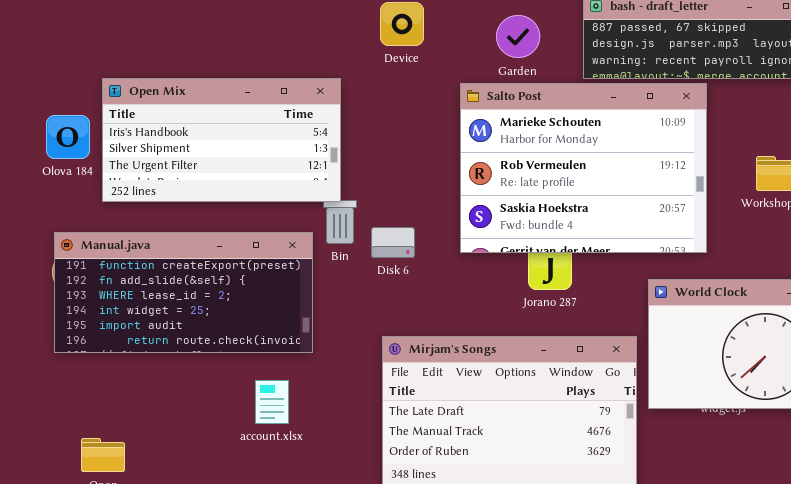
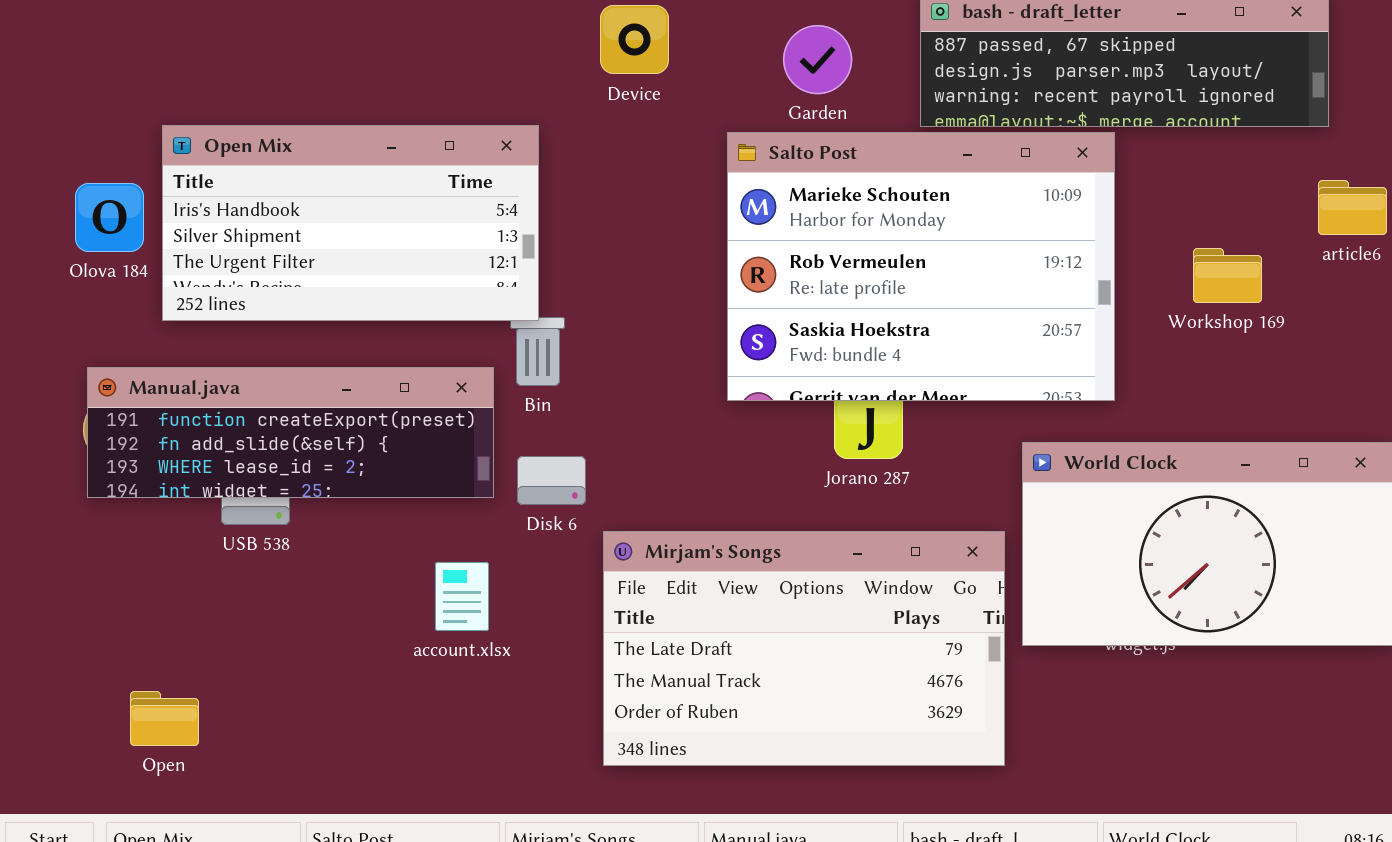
Disk 6: [371,227,415,258] -> [517,456,586,505], moved
Manual.java: [54,232,313,353] -> [87,367,494,498], resized
account.xlsx: [255,380,289,424] -> [435,562,489,631], moved

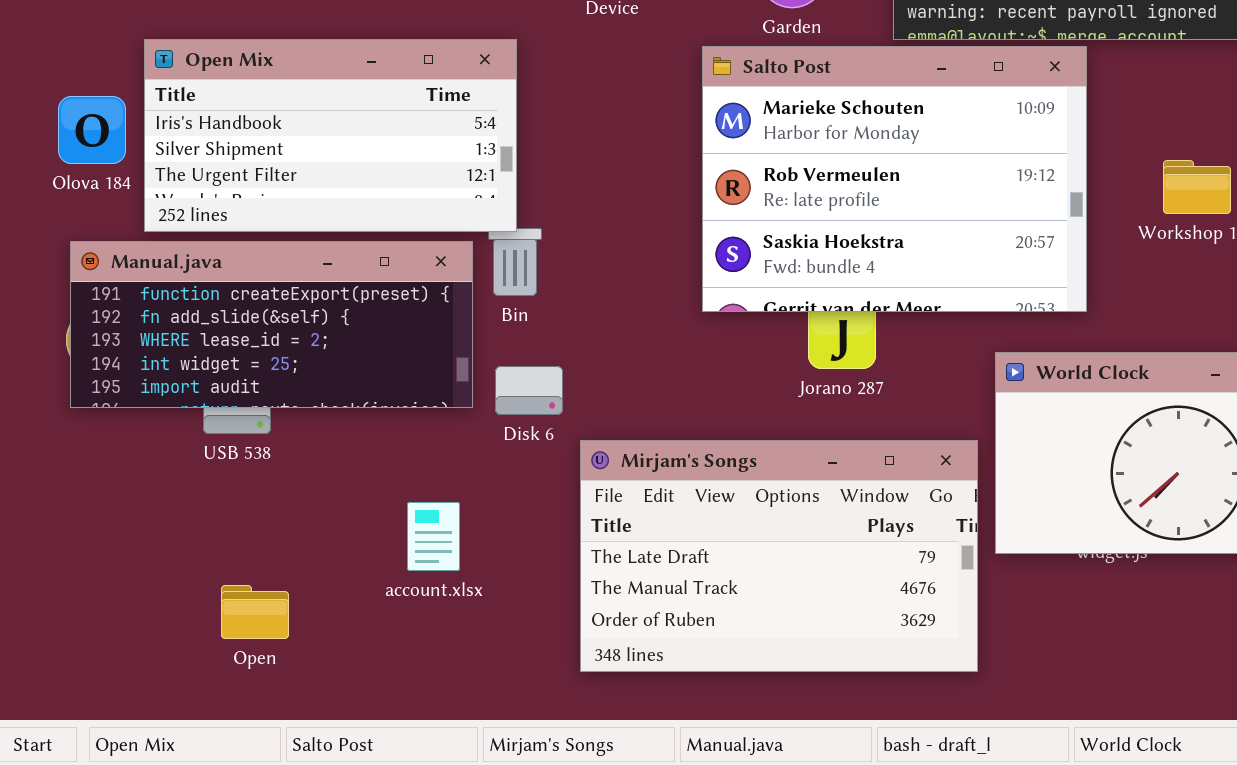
Manual.java: [87,367,494,498] -> [70,241,473,408], resized
account.xlsx: [435,562,489,631] -> [407,502,460,571], moved
Open: [130,691,199,746] -> [221,585,289,639], moved

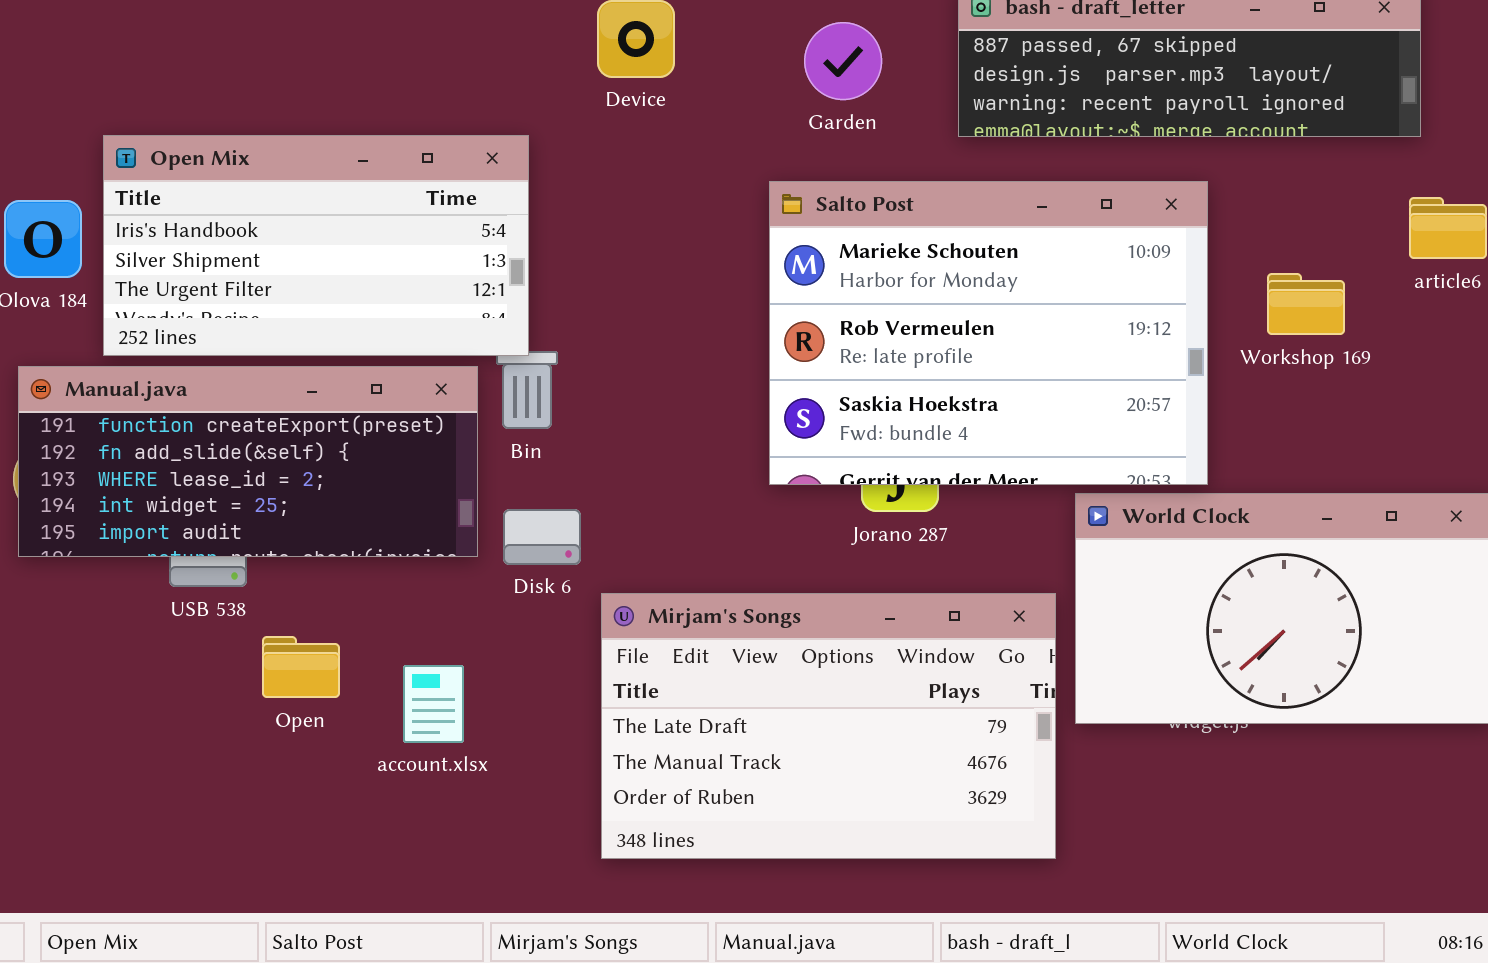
Salto Post: [702,46,1087,312] -> [769,181,1208,485], moved
Open: [221,585,289,639] -> [262,636,340,698], moved

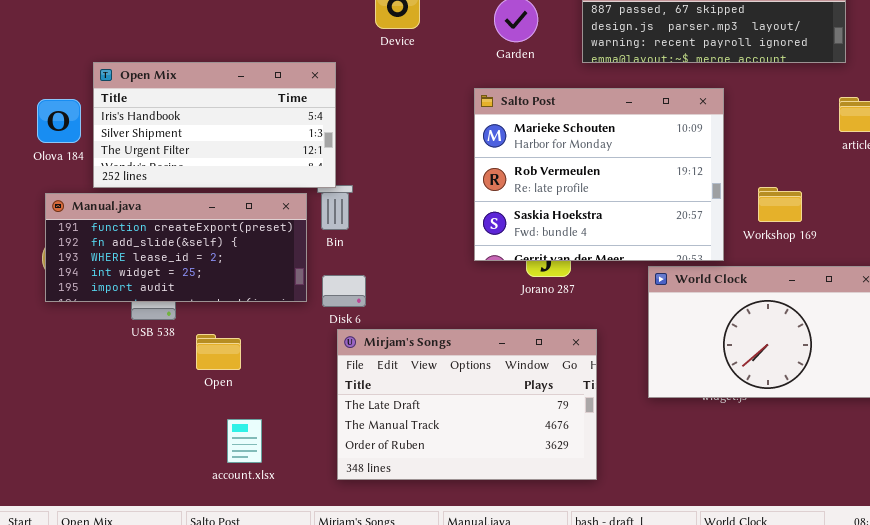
Workshop 169: [1267,273,1345,335] -> [758,187,802,222], moved
Mirjam's Songs: [601,593,1056,859] -> [337,329,597,480], moved
Open: [262,636,340,698] -> [196,334,241,370], moved
account.xlsx: [403,665,464,743] -> [227,419,262,463], moved

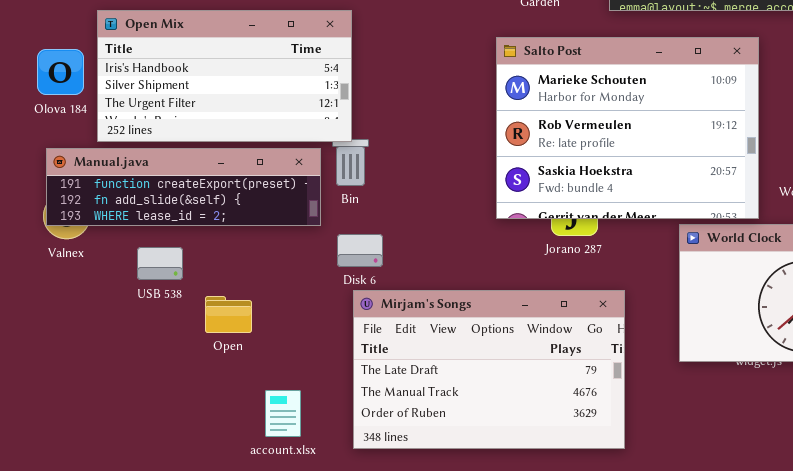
Manual.java: [45,193,307,302] -> [46,148,321,226], resized
account.xlsx: [227,419,262,463] -> [265,390,301,437], moved

